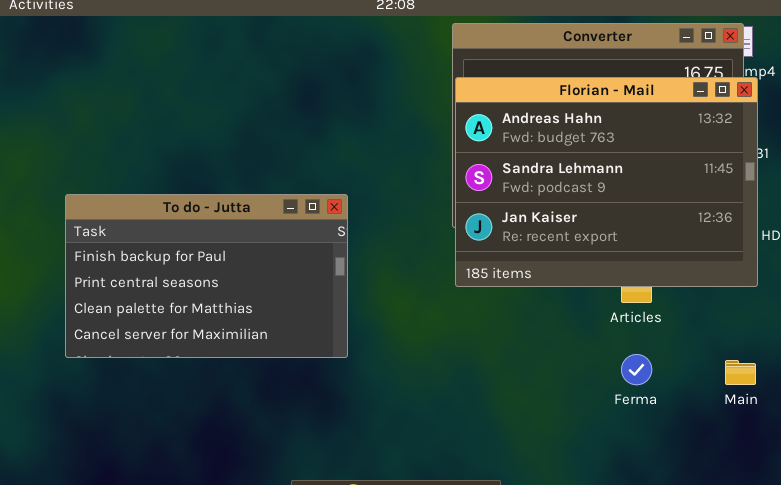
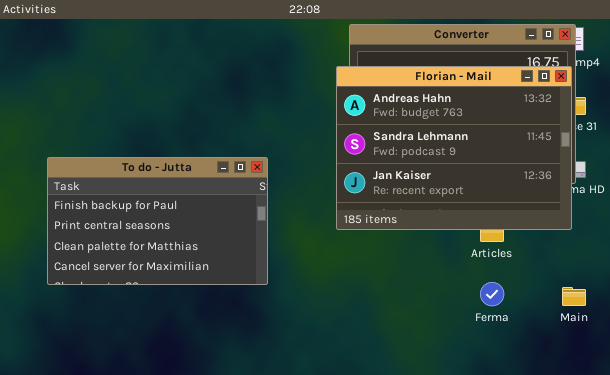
Florian - Mail: [455,77,758,287] -> [336,66,572,230], moved

